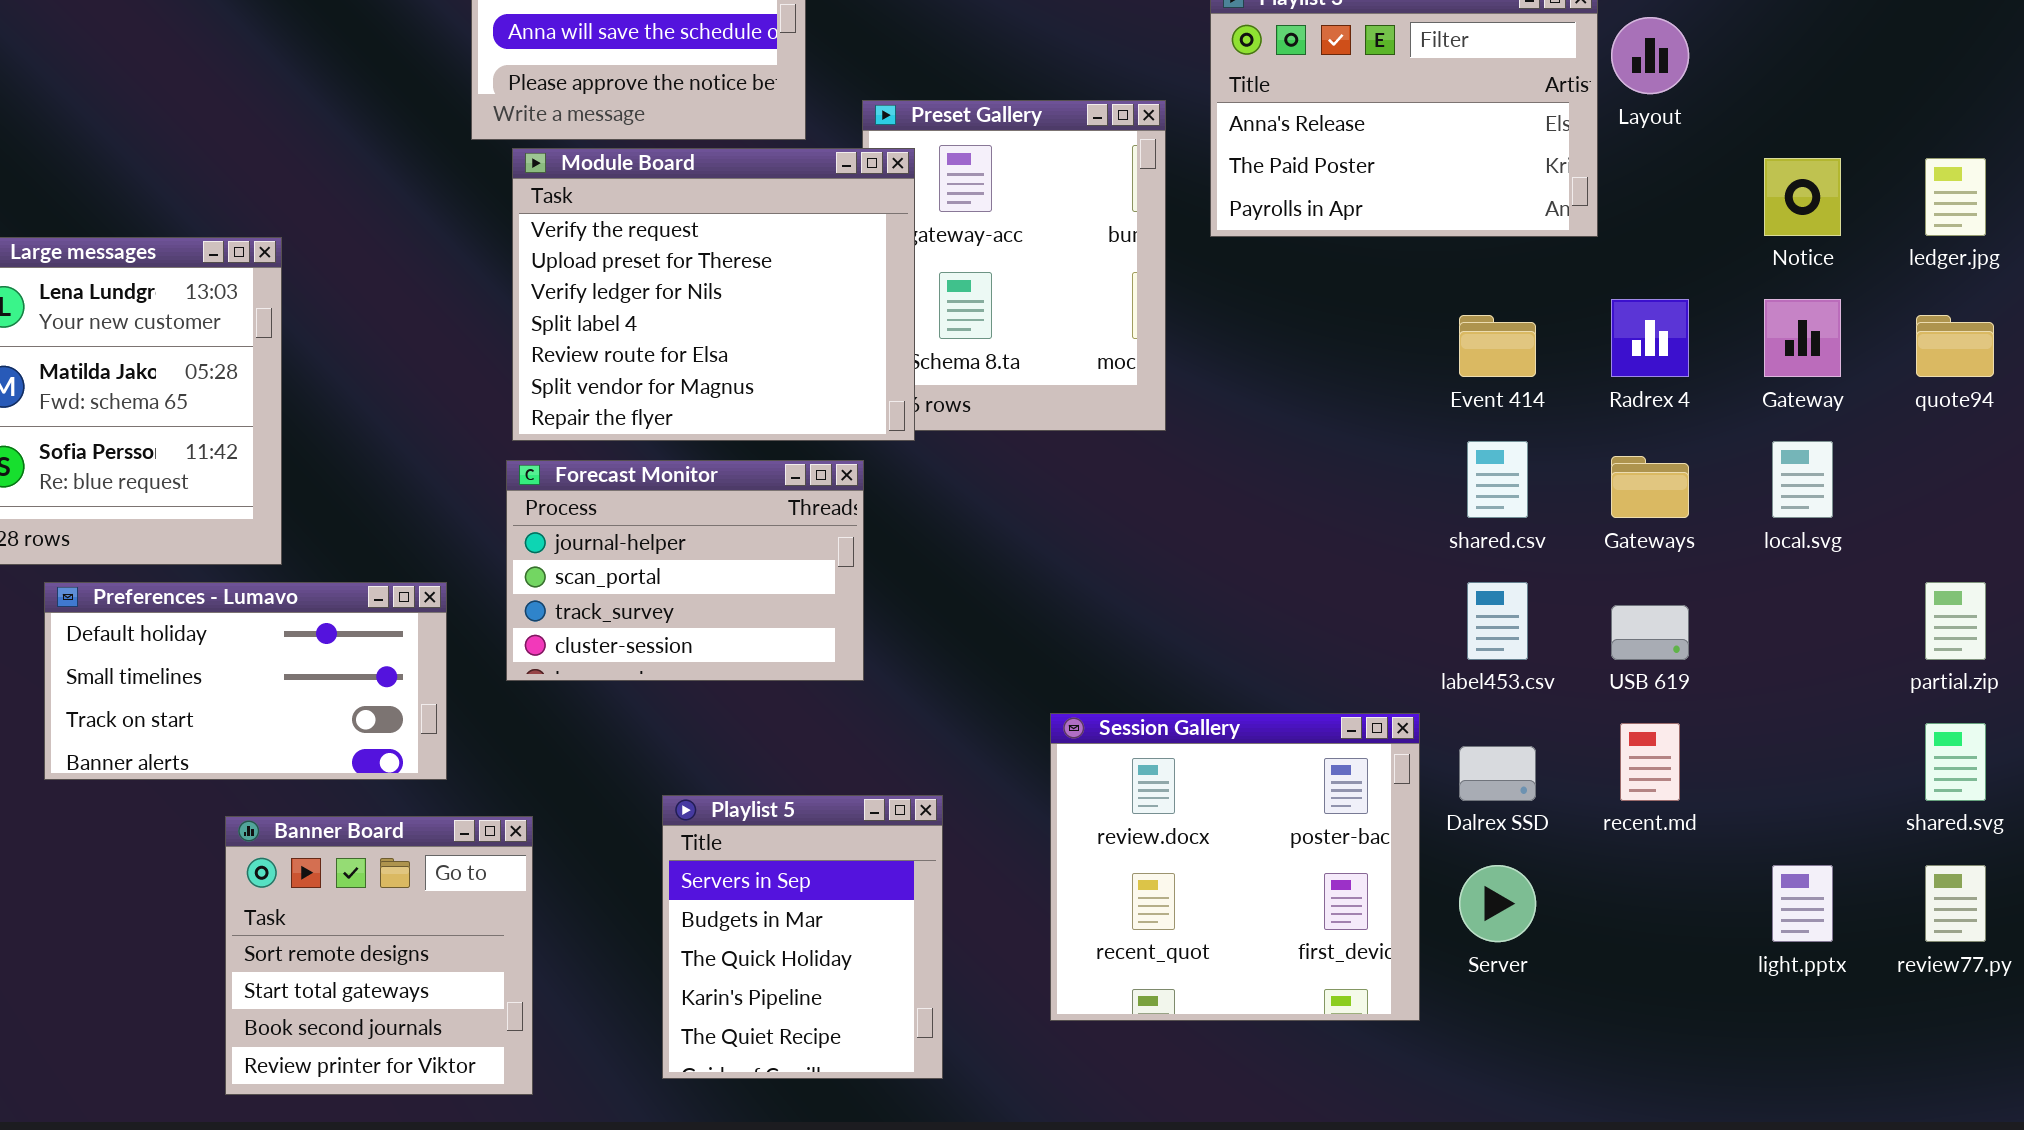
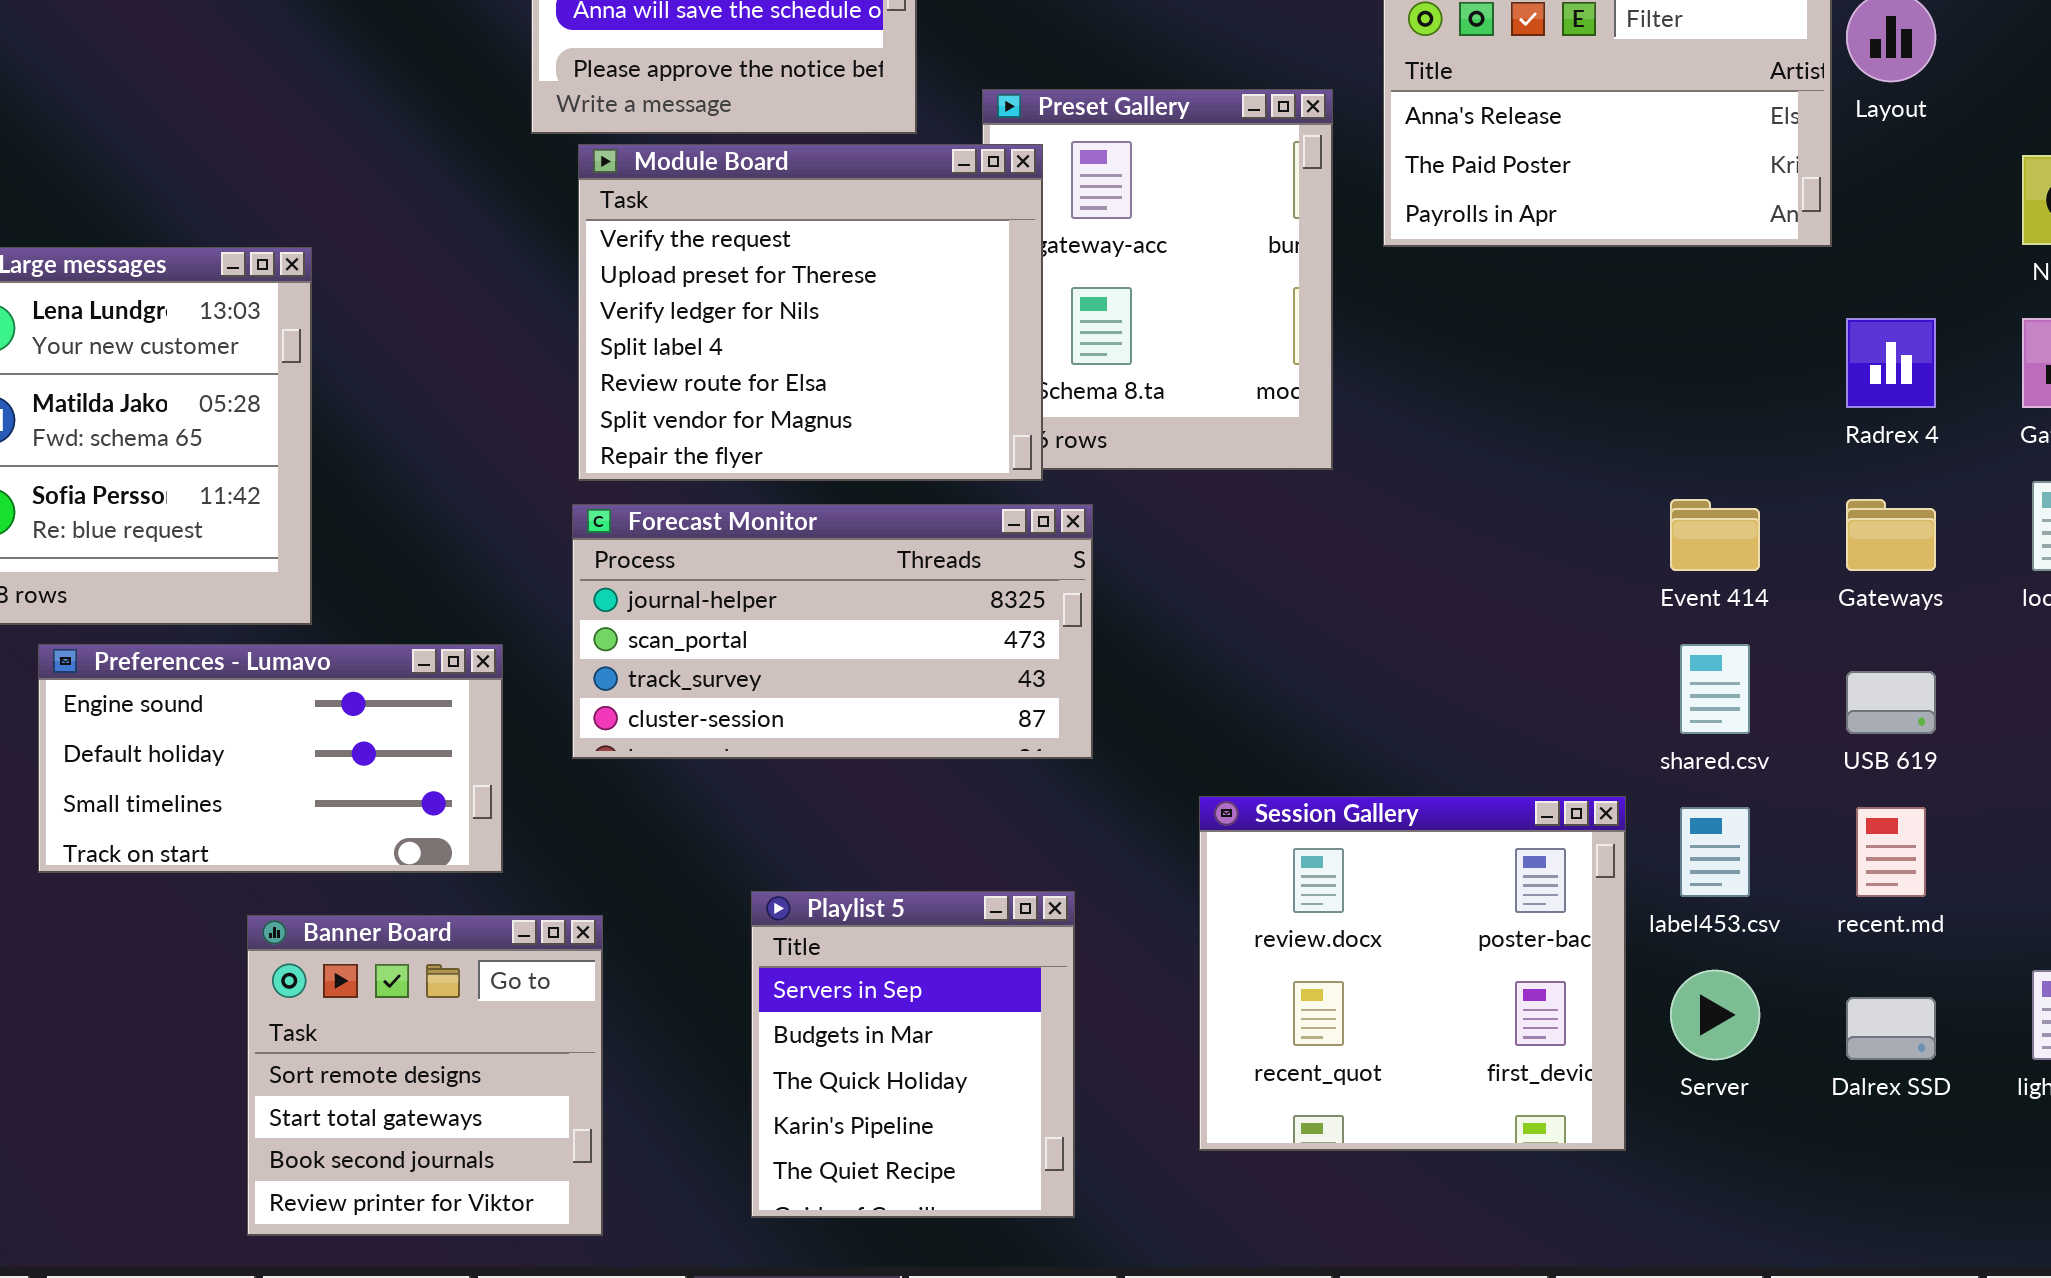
Event 414: [1459,315,1536,377] -> [1670,499,1760,571], moved
shared.csv: [1467,441,1528,518] -> [1680,644,1750,734], moved
Forecast Monitor: [506,460,864,681] -> [572,504,1093,759], resized
Preferences - Lumavo: [44,582,447,780] -> [38,644,503,873], scrolled up 1 row
label453.csv: [1467,582,1528,660] -> [1680,807,1750,897], moved
Dalrex SSD: [1459,746,1536,801] -> [1846,997,1936,1060], moved

